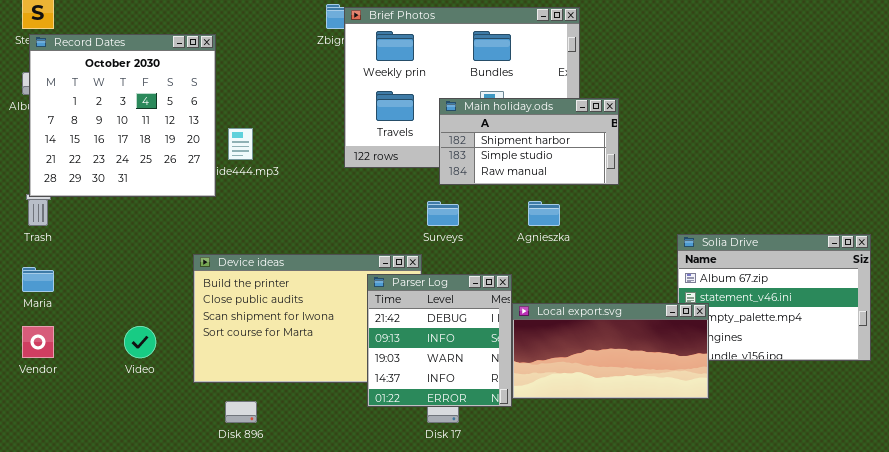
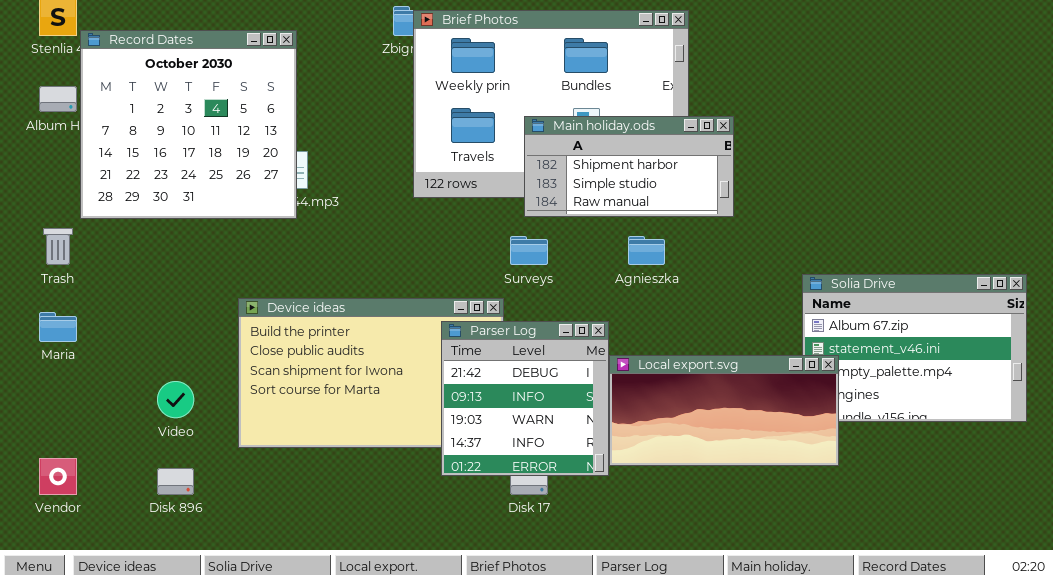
Record Dates: [29,34,216,197] -> [80,30,297,219], moved
Vendor: [22,326,54,358] -> [39,458,77,495], moved
Disk 896: [225,401,257,423] -> [157,468,194,495], moved

